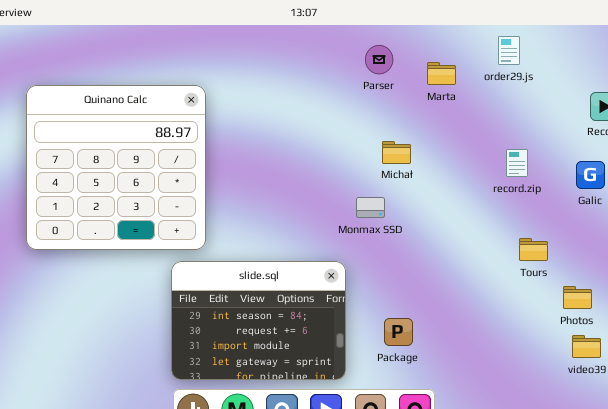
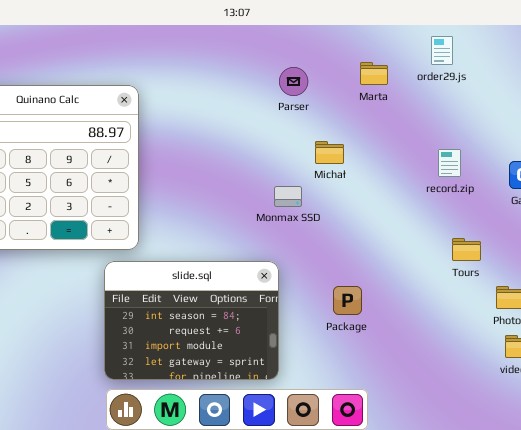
Parser: [365,45,393,74] -> [279,67,308,96], moved
Monmax SSD: [356,197,385,218] -> [274,186,302,207], moved
Package: [384,318,413,346] -> [333,286,362,315], moved

